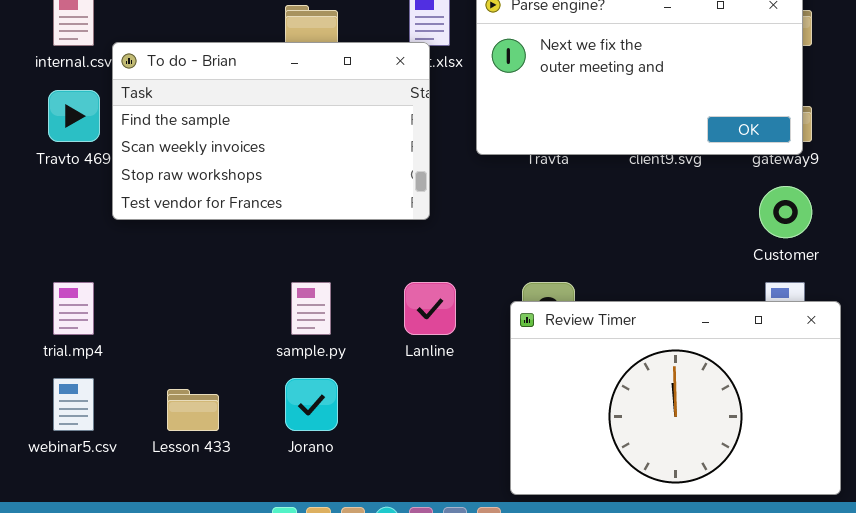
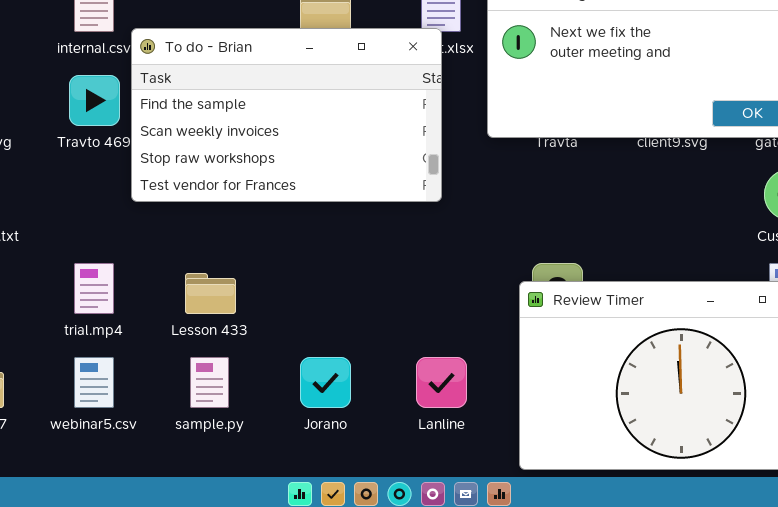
sample.py: [291,282,331,335] -> [190,357,229,408], moved
Lanline: [404,282,456,335] -> [416,357,467,408], moved
Lesson 433: [167,389,219,431] -> [185,273,236,314], moved

